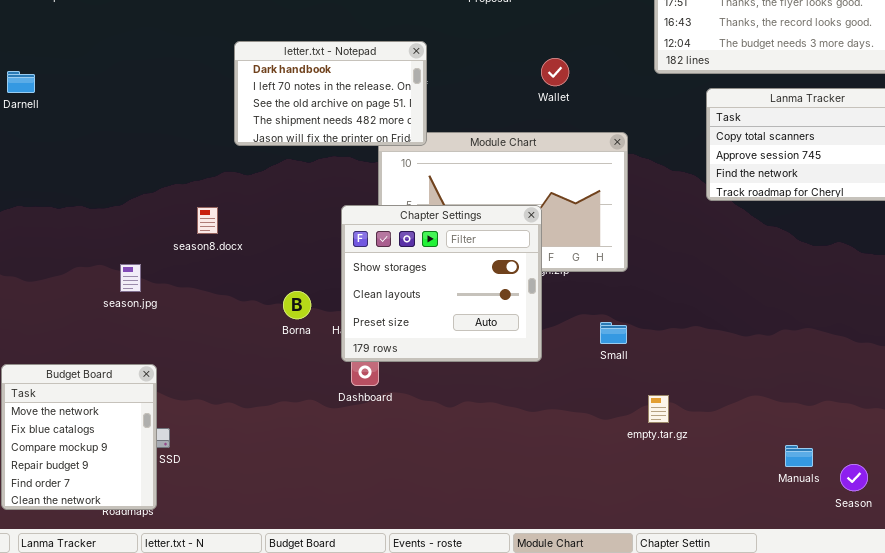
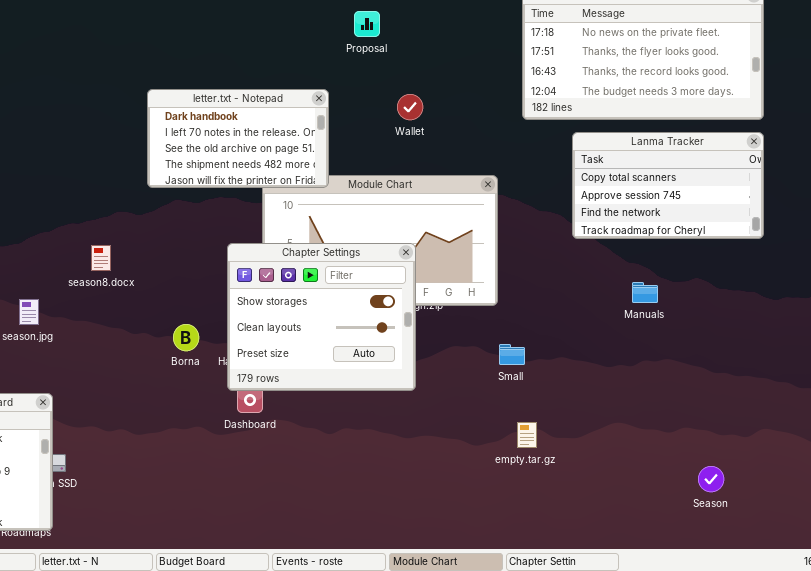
letter.txt - Notepad: [234,41,427,146] -> [147,89,329,188], moved
Wallet: [541,58,569,86] -> [397,94,423,120], moved
Small: [600,322,627,344] -> [499,344,525,365], moved
Manuals: [785,445,813,467] -> [632,282,658,303], moved
Season: [840,464,868,491] -> [698,466,724,492], moved

